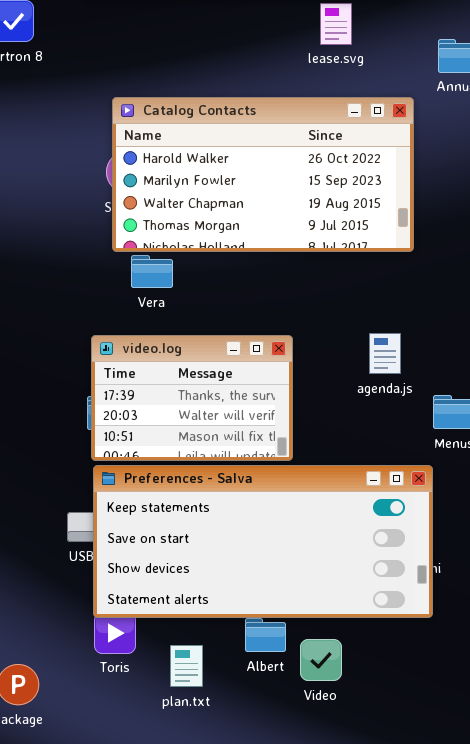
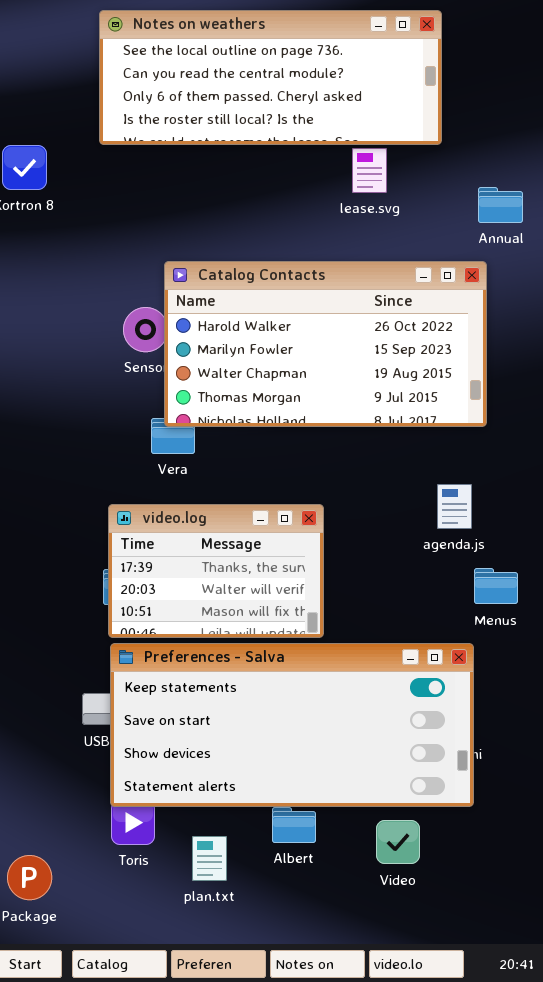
Catalog Contacts: [112,97,414,252] -> [164,261,487,427], moved
agenda.js: [369,333,401,374] -> [437,484,472,529], moved
Video: [300,639,342,681] -> [376,820,420,864], moved

